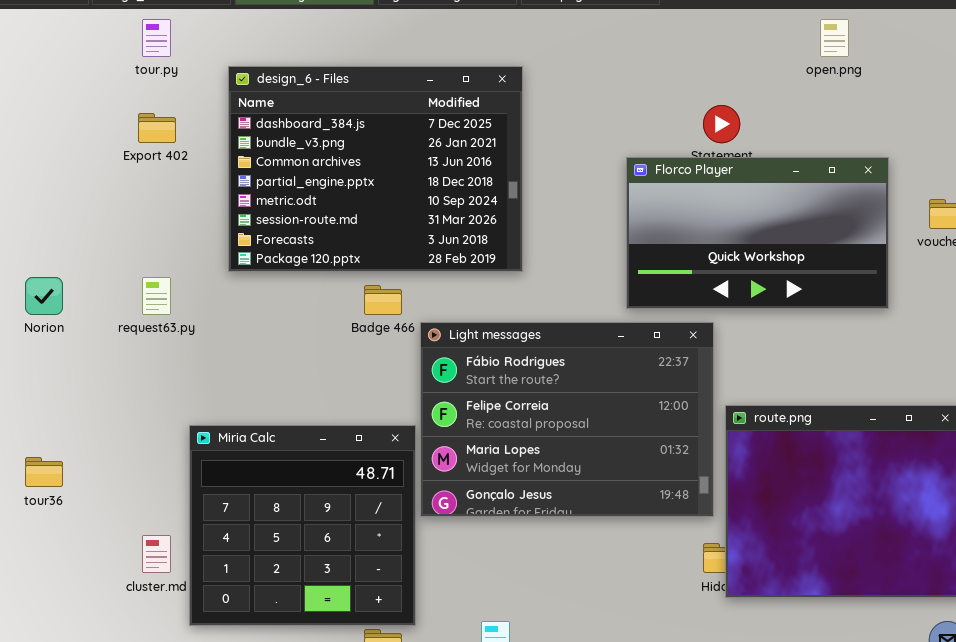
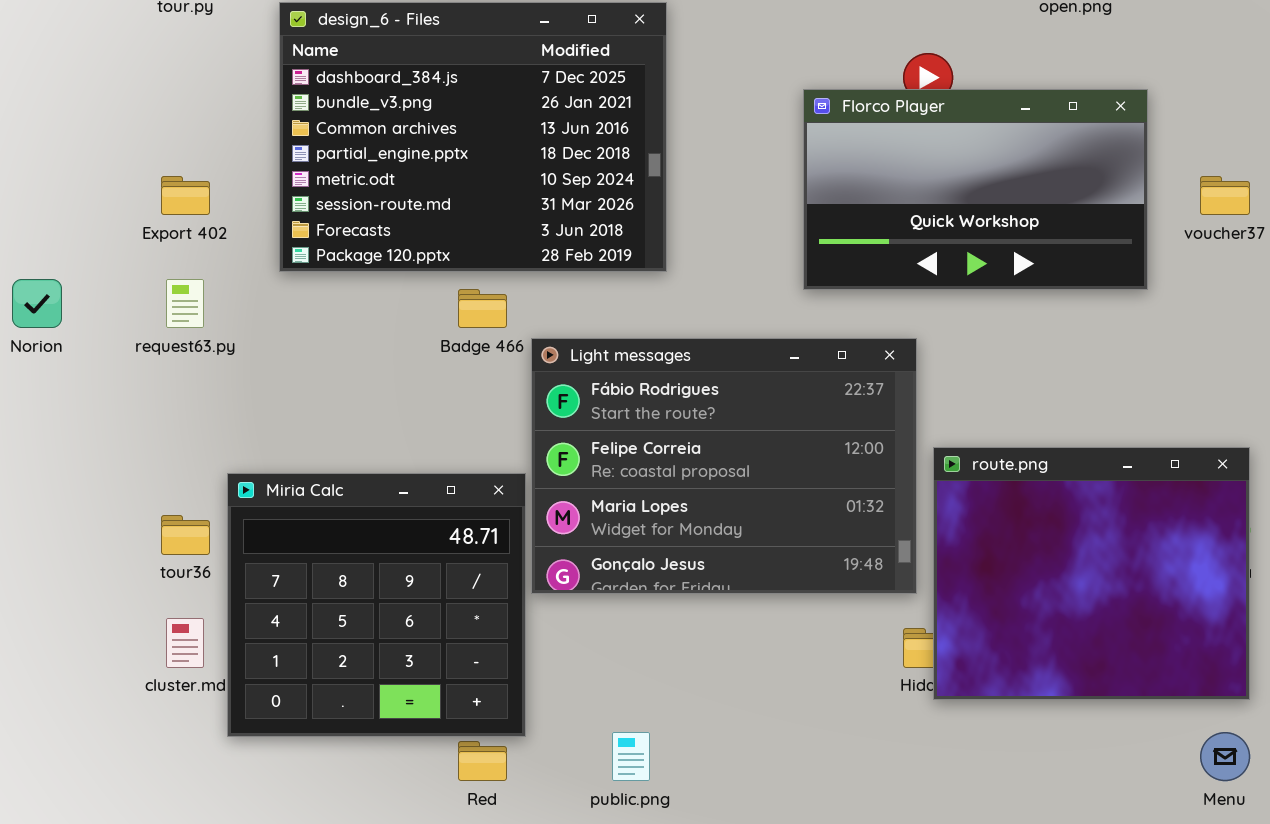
Export 402: [138,113,176,143] -> [161,176,210,215], moved
Florco Player: [626,157,889,309] -> [803,89,1148,290], moved
tour36: [25,457,63,487] -> [161,515,210,555], moved

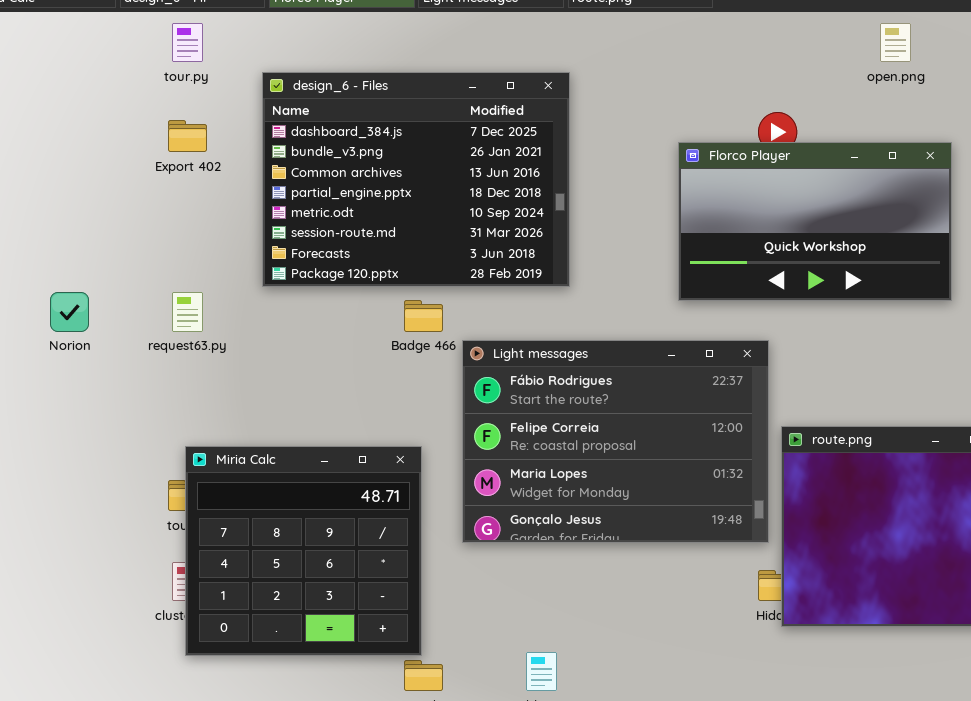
Export 402: [161,176,210,215] -> [168,120,207,152], moved
Miria Calc: [227,473,526,737] -> [185,446,422,656], moved

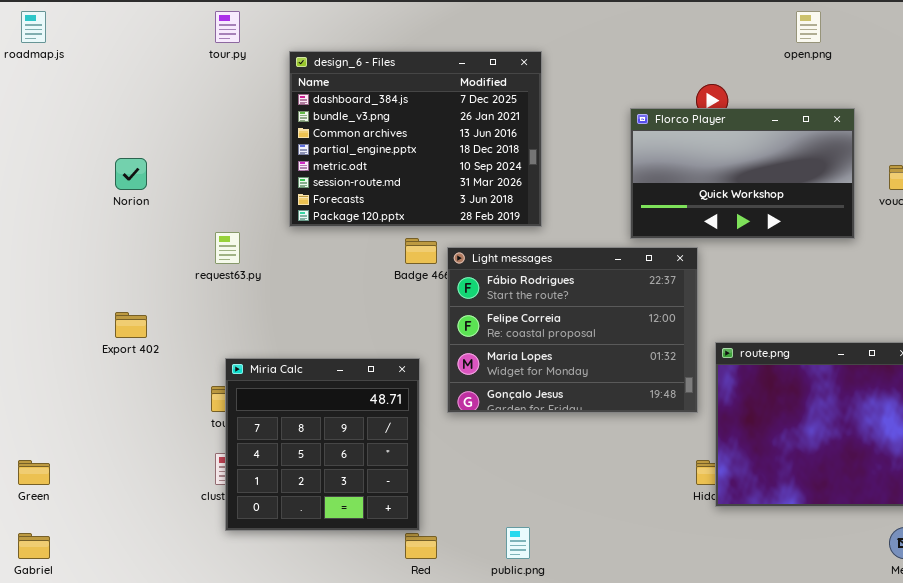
Export 402: [168,120,207,152] -> [115,312,147,338], moved
Norion: [50,292,89,332] -> [115,158,147,190], moved
Light messages: [462,340,769,543] -> [447,247,698,413], moved

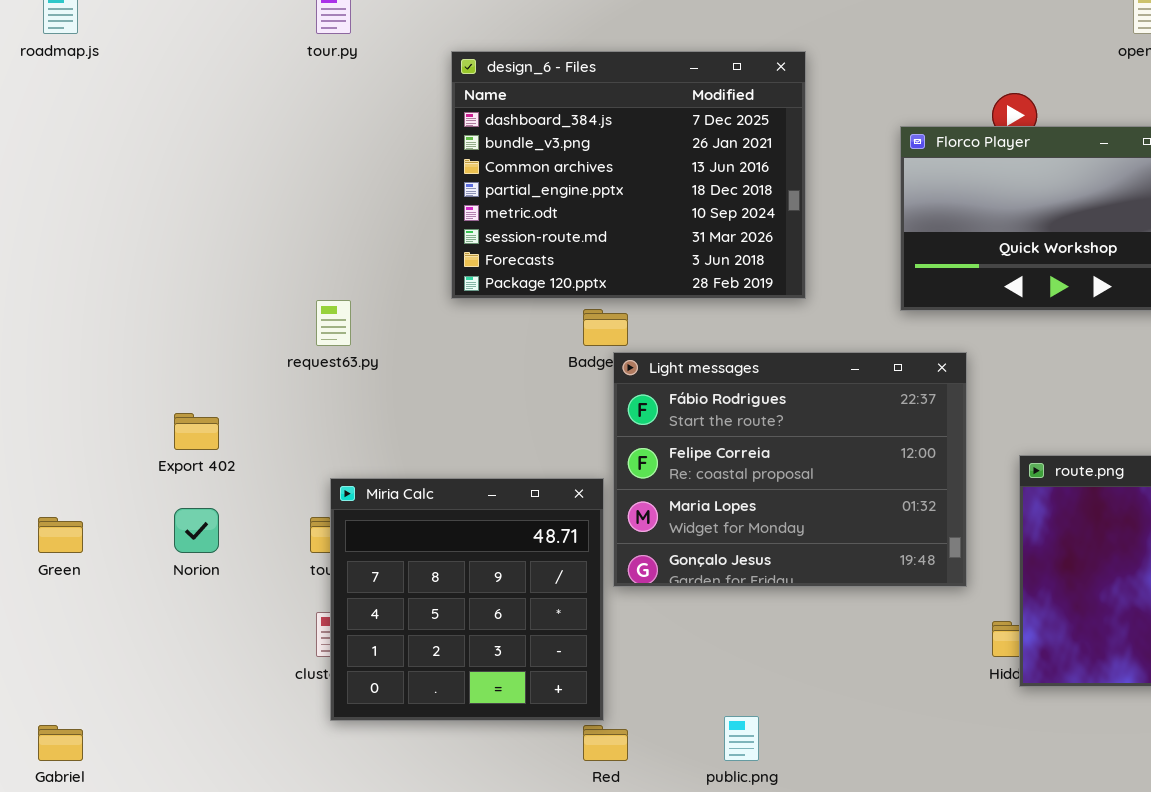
design_6 - Files: [289,51,542,227] -> [451,51,806,299], moved
Norion: [115,158,147,190] -> [174,508,219,553], moved
Light messages: [447,247,698,413] -> [613,352,967,587], moved
Green: [18,460,50,485] -> [38,517,83,553], moved

